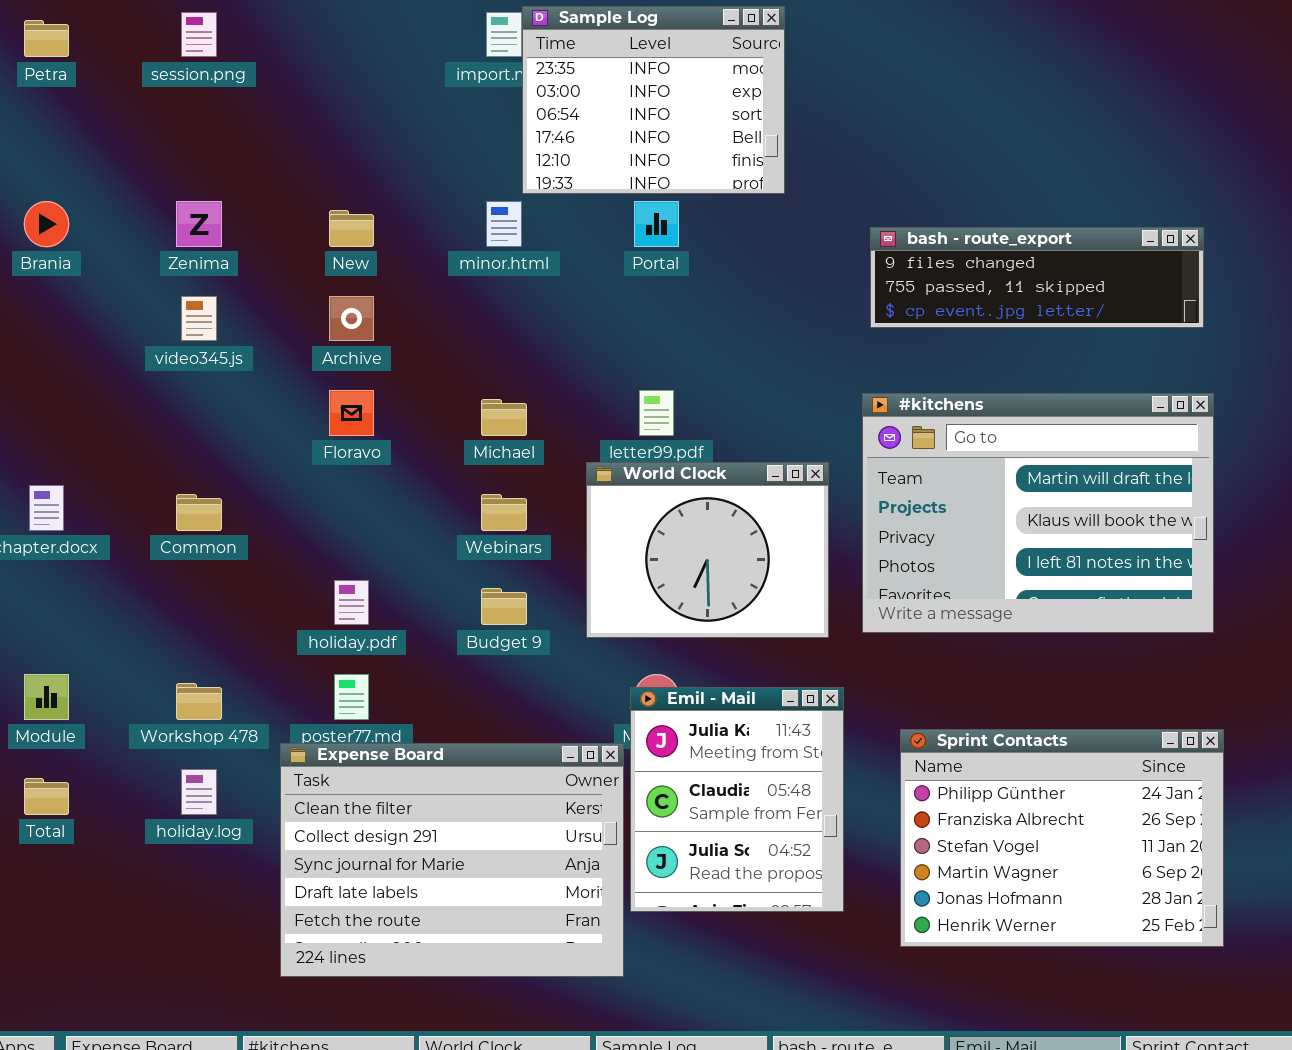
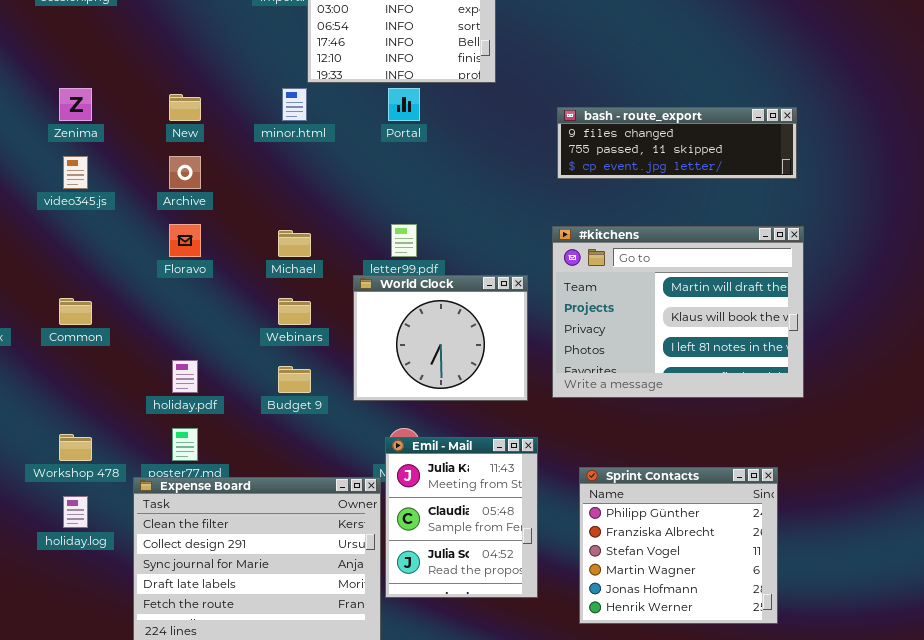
Sprint Contacts: [900,729,1224,947] -> [579,467,778,624], resized

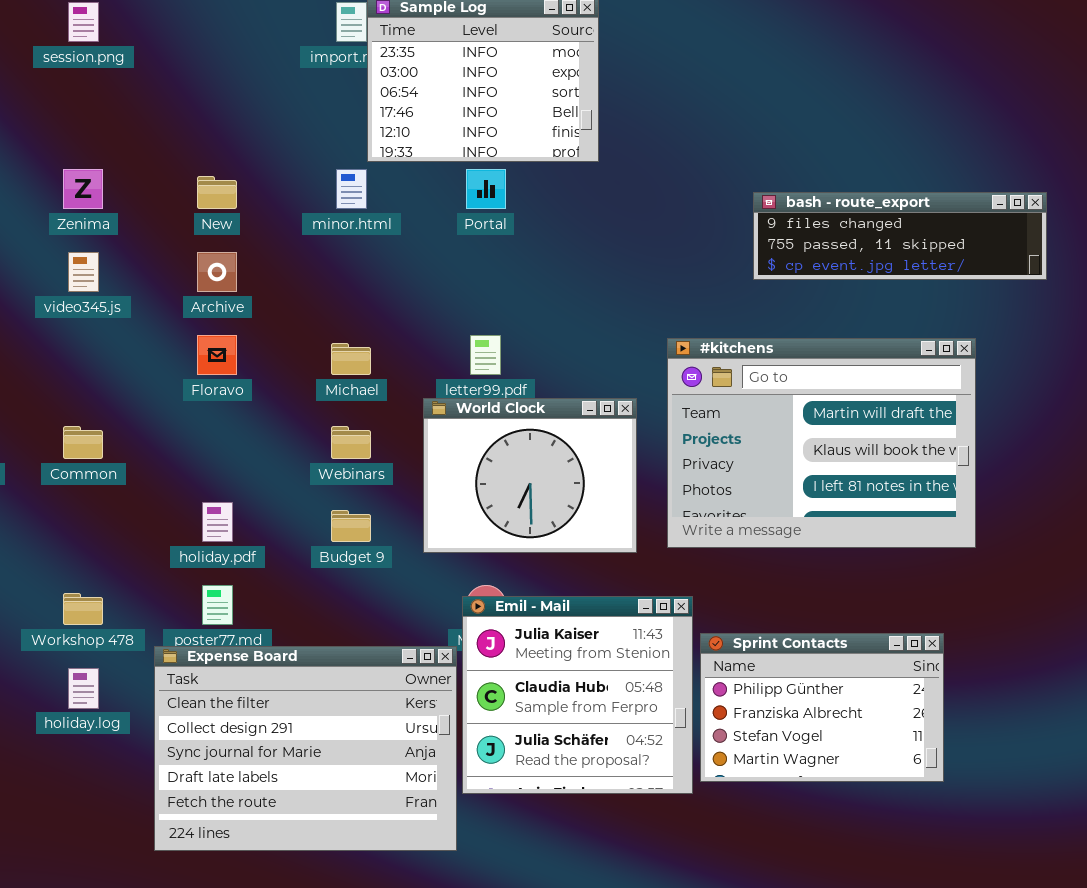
bash - route_export: [557,107,797,179] -> [753,192,1047,280], moved
Emil - Mail: [385,437,538,598] -> [462,596,693,794], resized
Sprint Contacts: [579,467,778,624] -> [700,633,944,782], resized

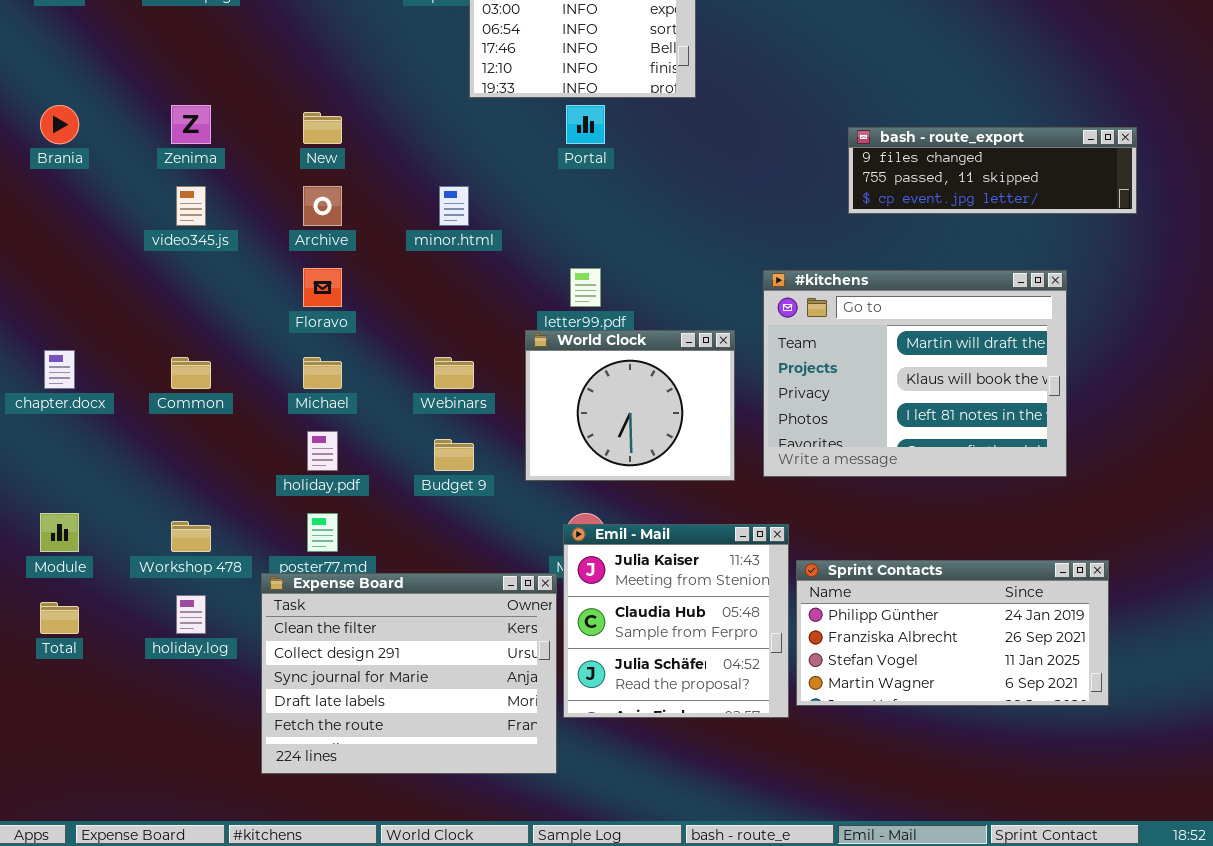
minor.html: [336,169,367,209] -> [439,186,469,226], moved
Michael: [331,343,371,375] -> [303,357,342,389], moved
Sprint Contacts: [700,633,944,782] -> [796,560,1109,706], resized

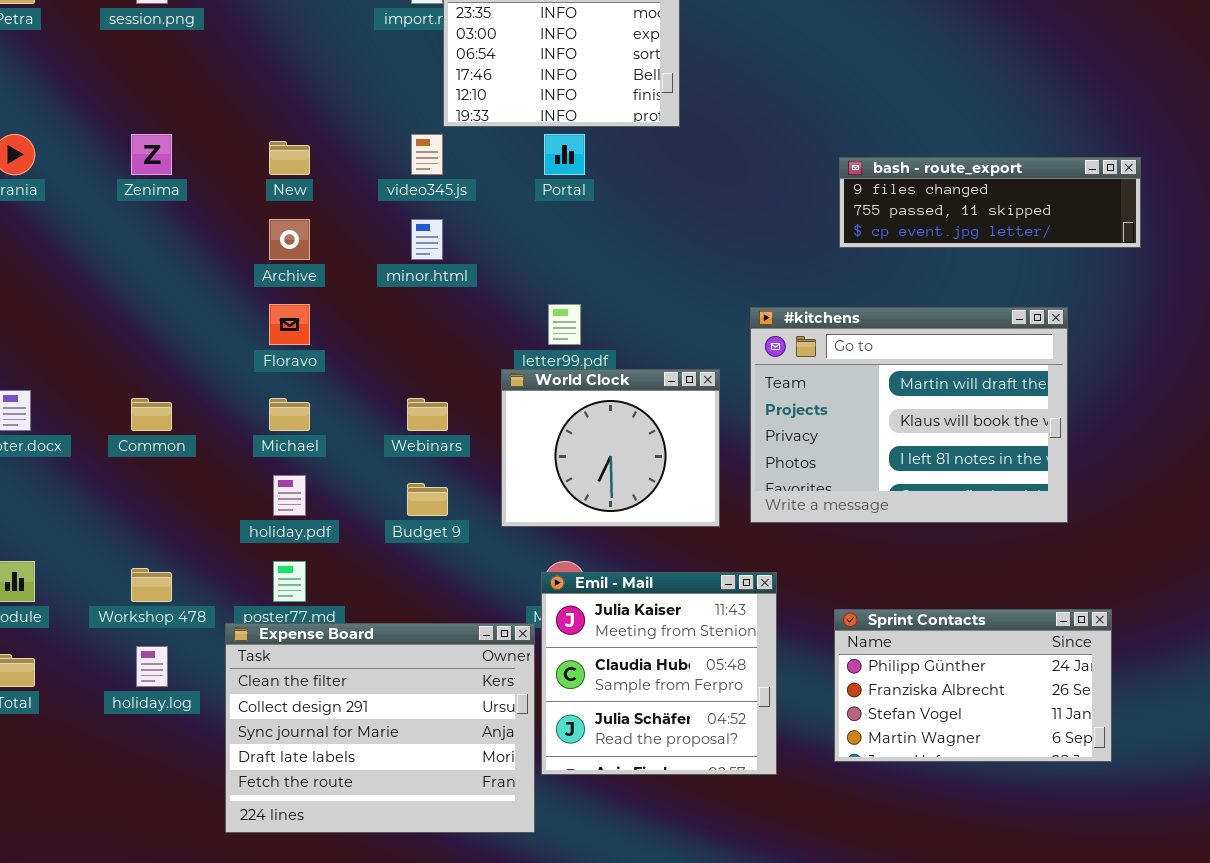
video345.js: [176,186,206,226] -> [411,134,443,175], moved
Sprint Contacts: [796,560,1109,706] -> [834,609,1112,762], resized

